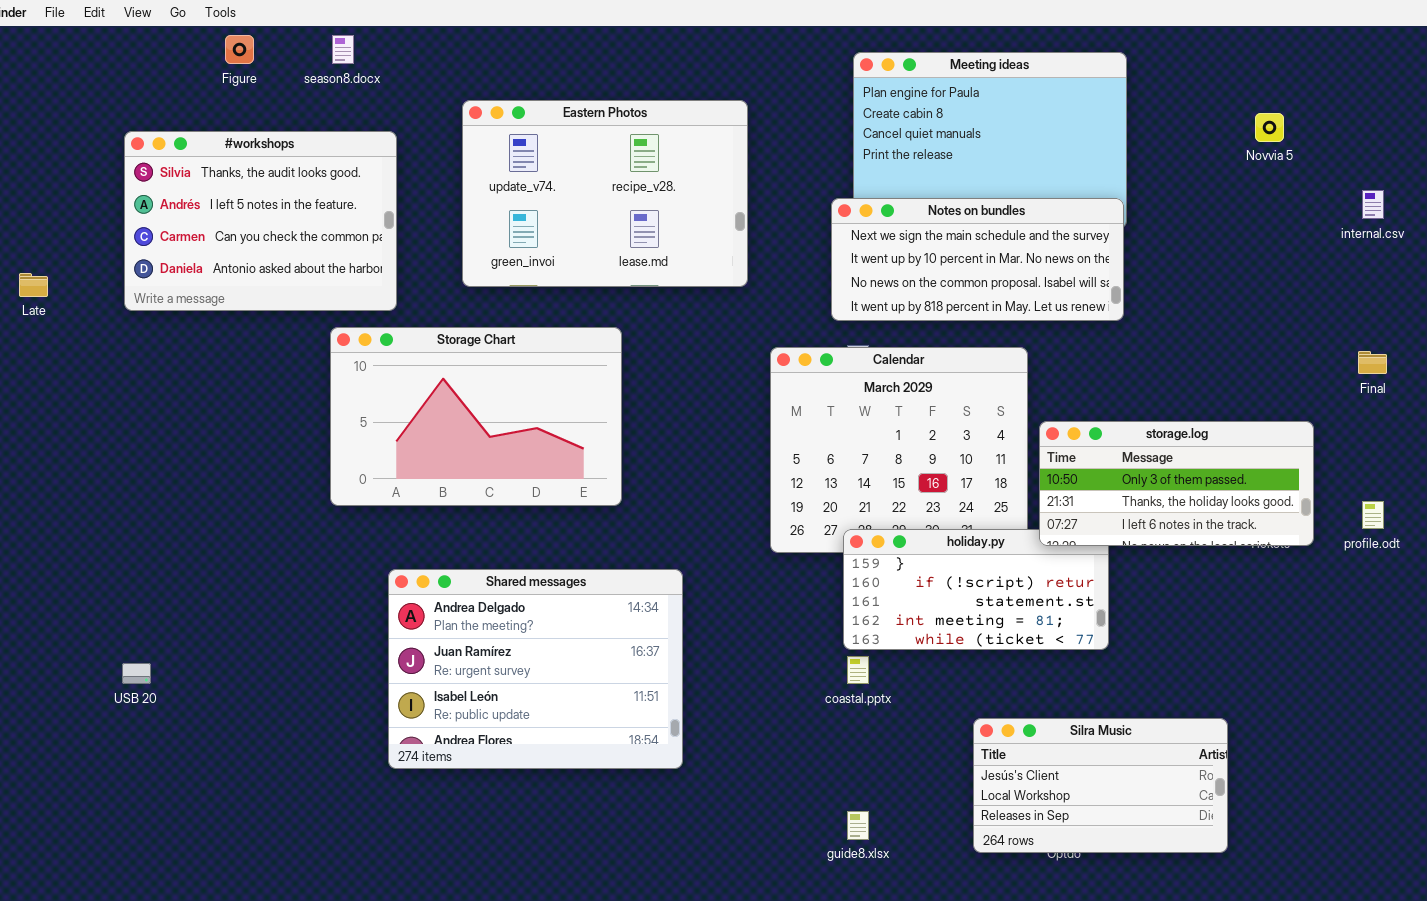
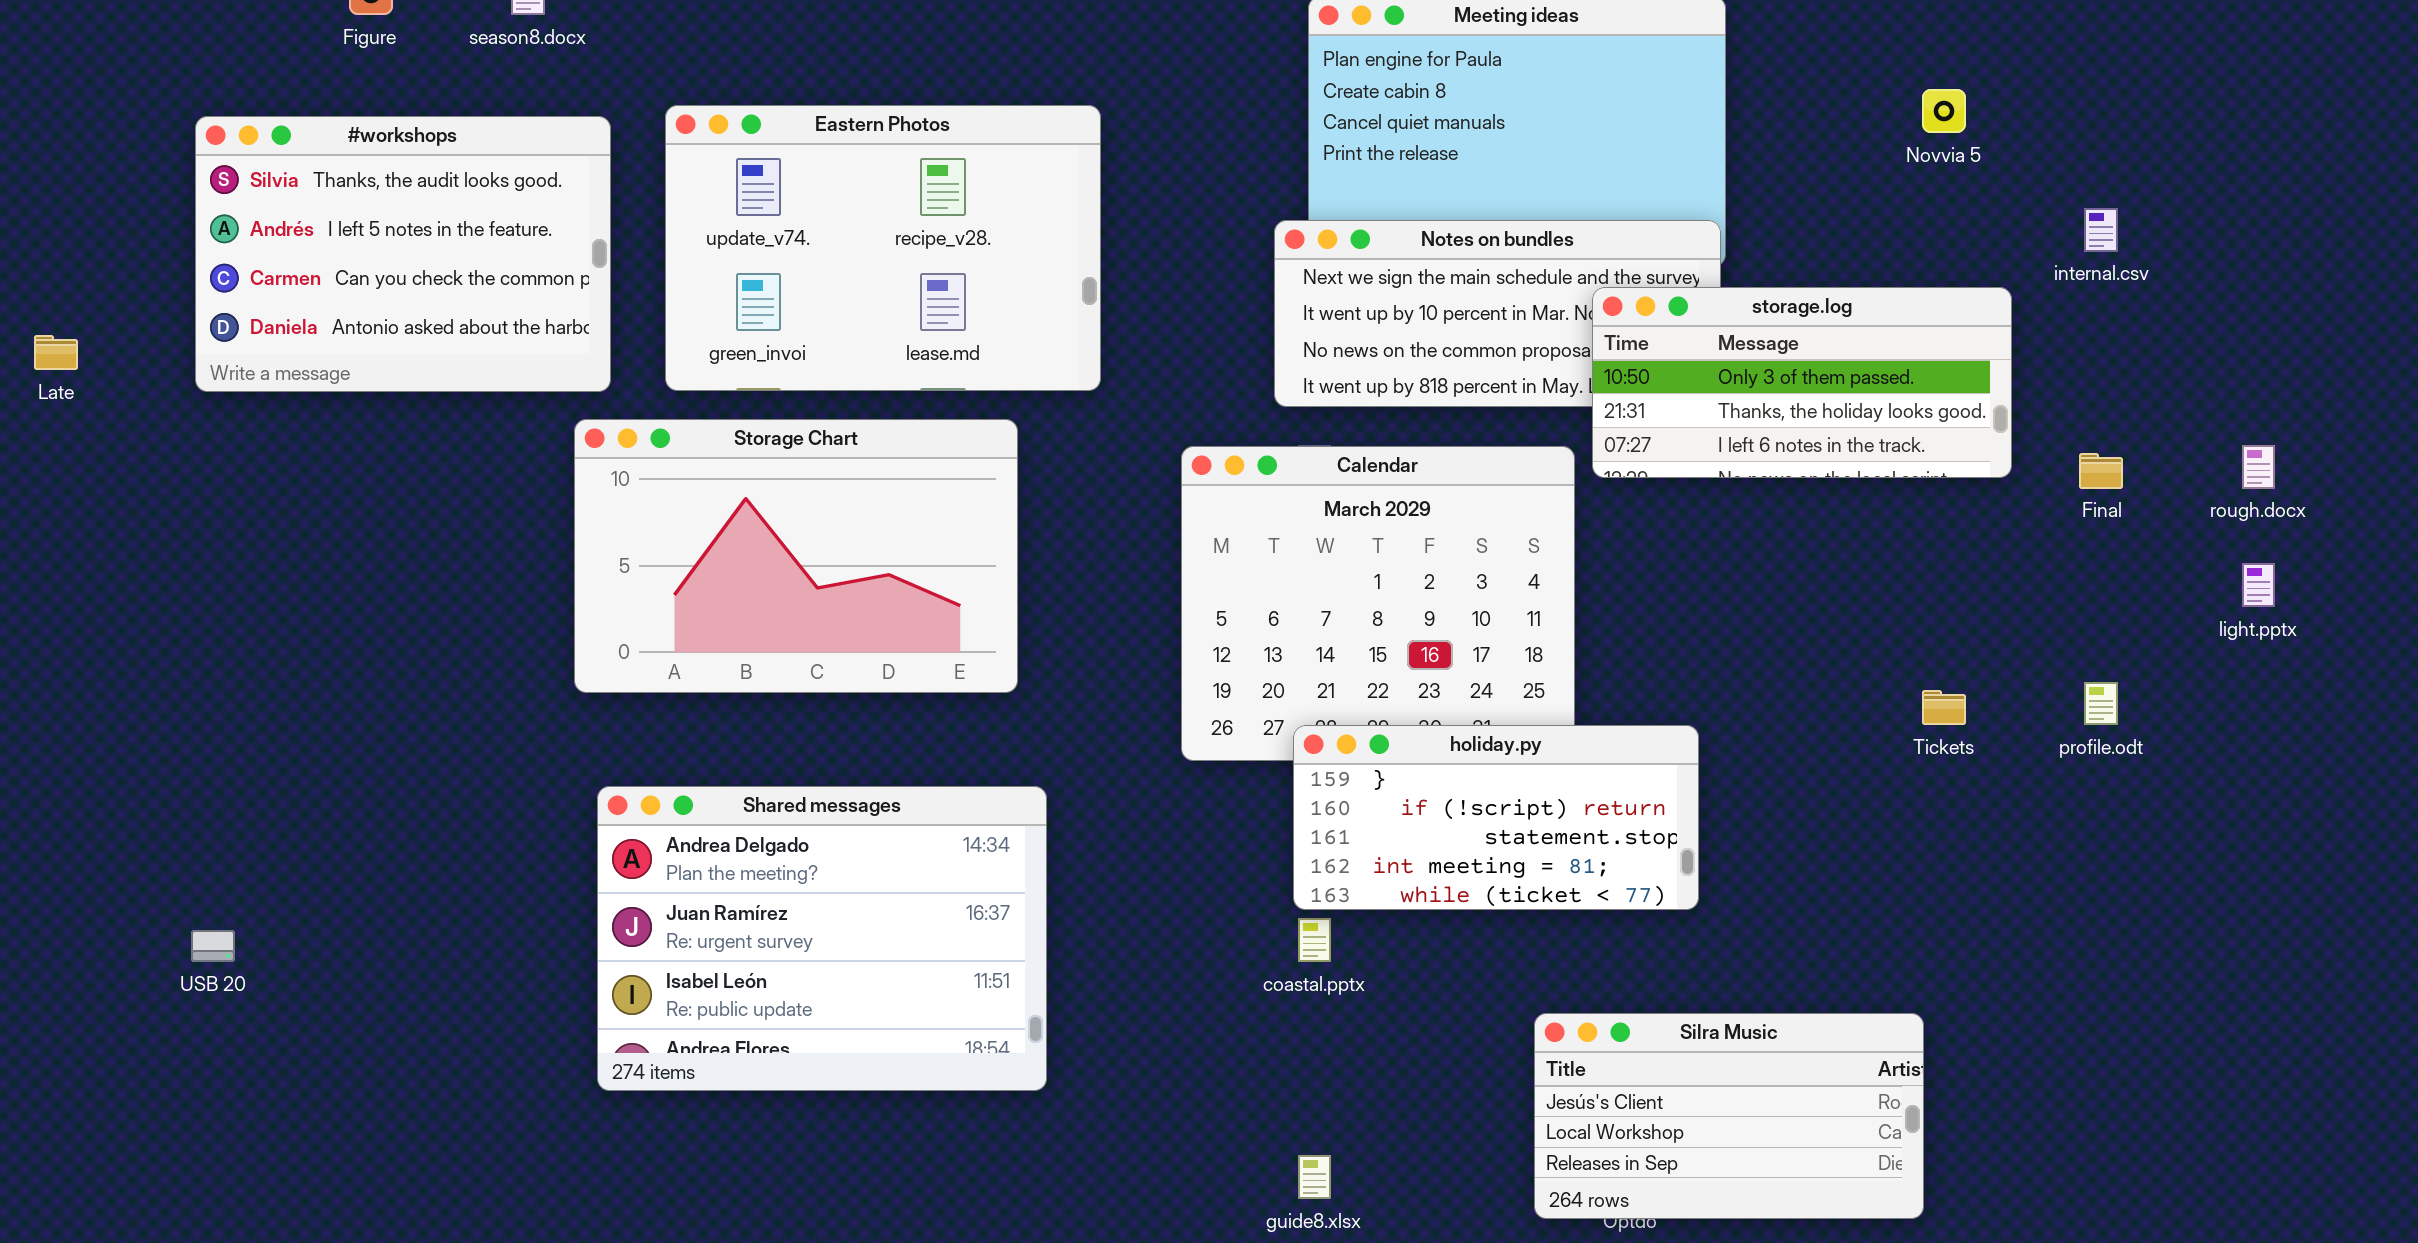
Eastern Photos: [462,100,748,287] -> [665,105,1101,391], moved
Storage Chart: [330,327,622,506] -> [574,419,1018,693], moved
storage.log: [1039,421,1314,546] -> [1592,287,2012,478], moved
Silra Music: [973,718,1228,853] -> [1534,1013,1924,1219], moved

